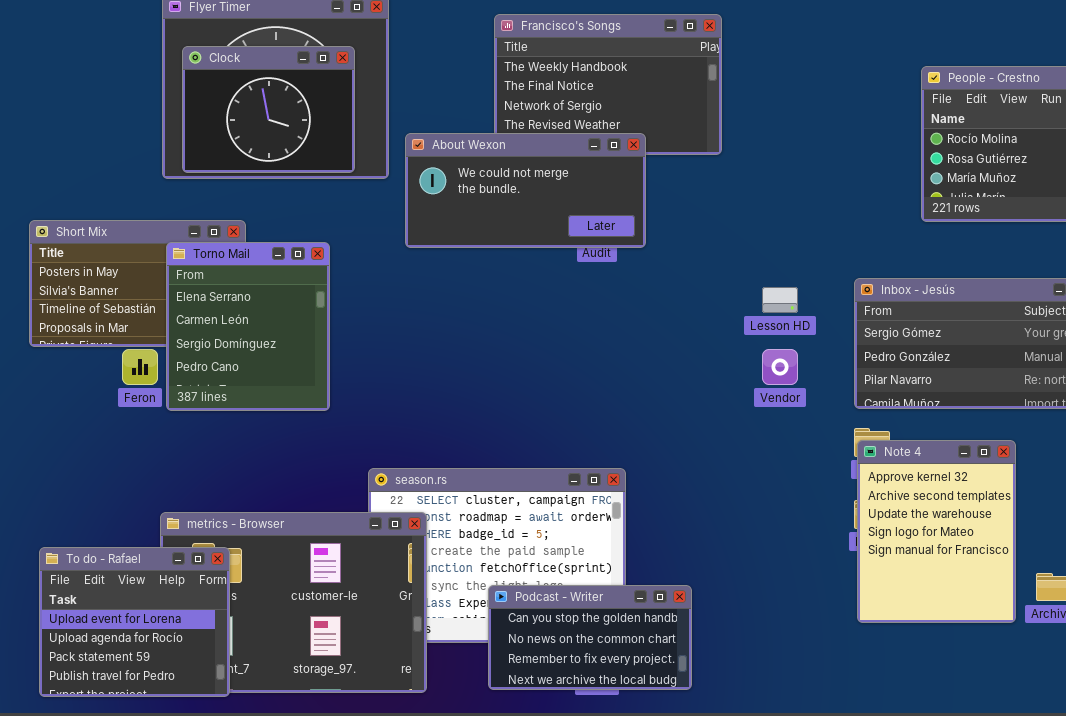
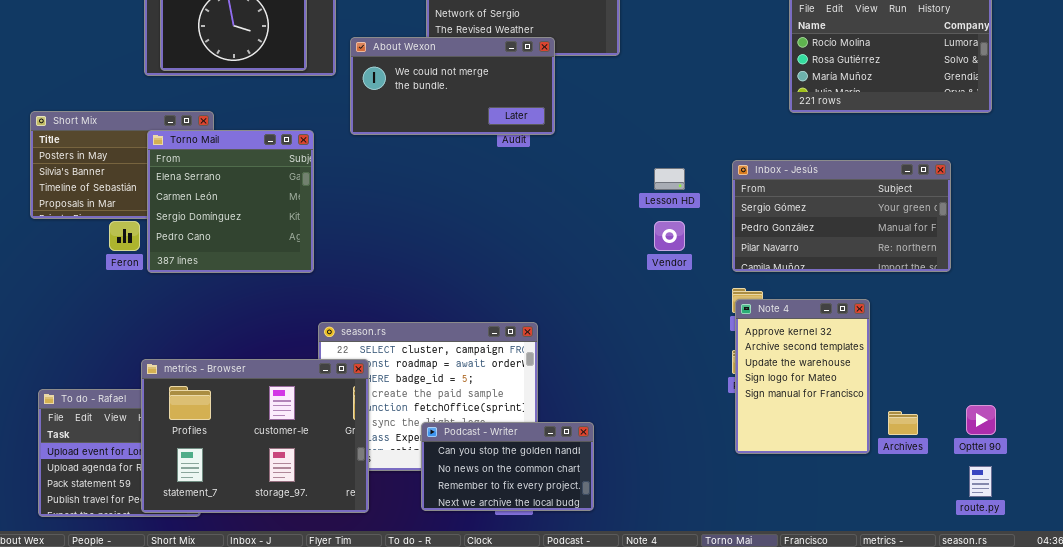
Torno Mail: [166,242,330,411] -> [147,130,314,273], resized
metrics - Browser: [160,512,427,693] -> [141,359,369,513], raised

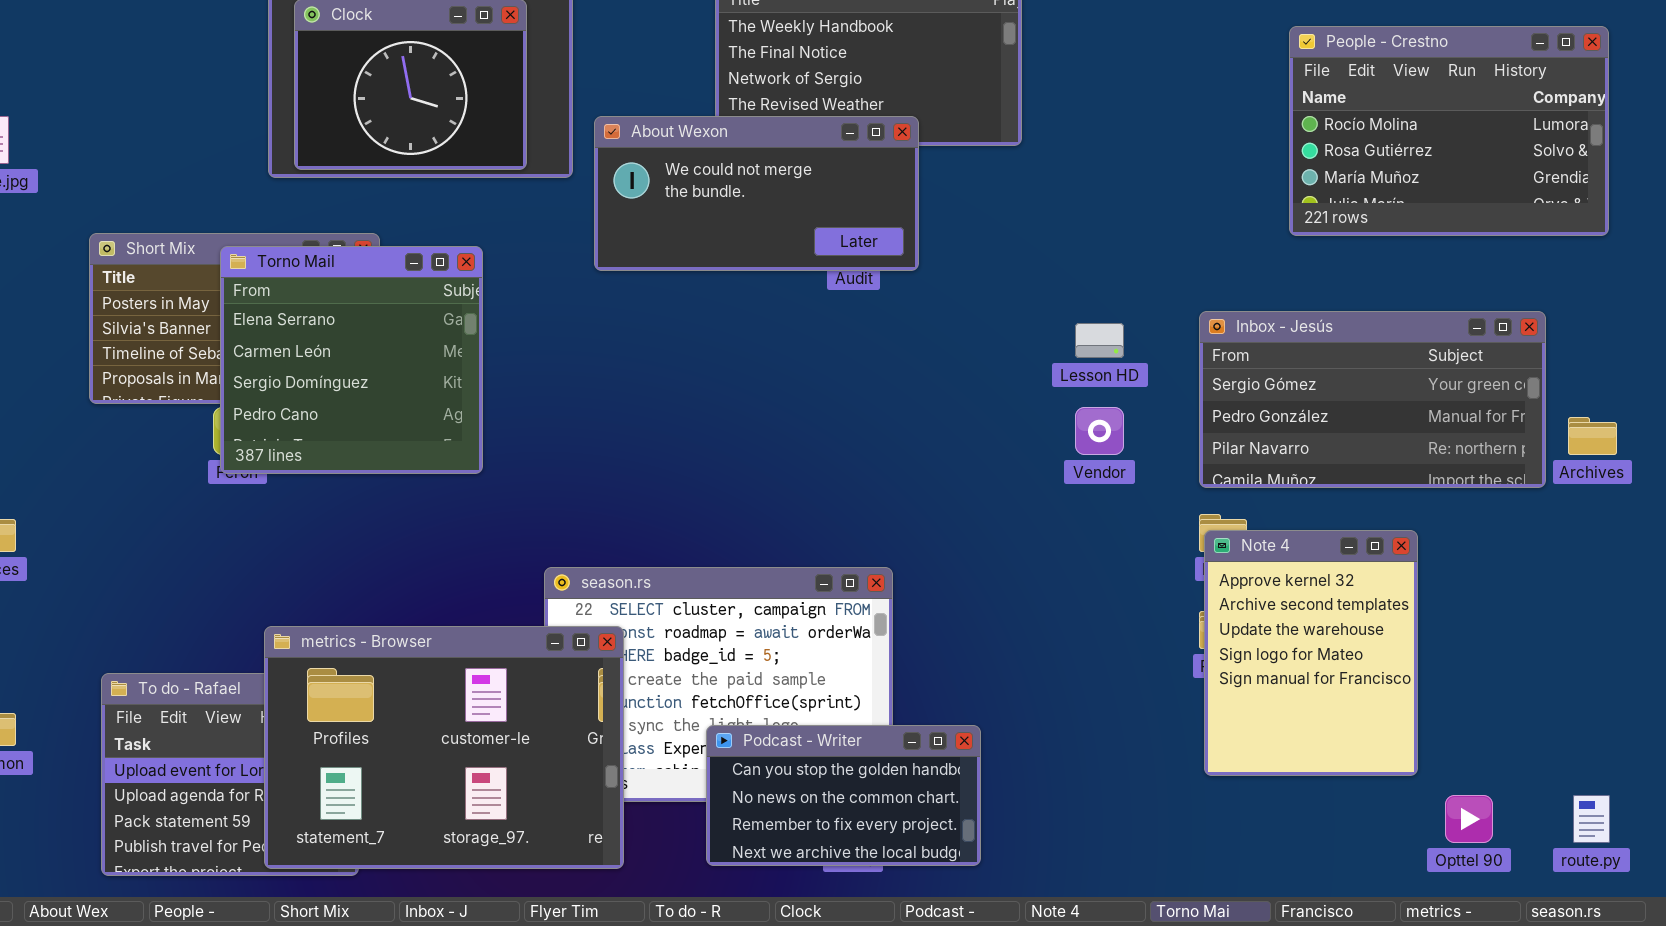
Torno Mail: [147,130,314,273] -> [220,246,483,474], moved
Opttel 90: [966,405,996,435] -> [1445,795,1493,843], moved
Archives: [888,411,918,435] -> [1568,417,1617,455], moved

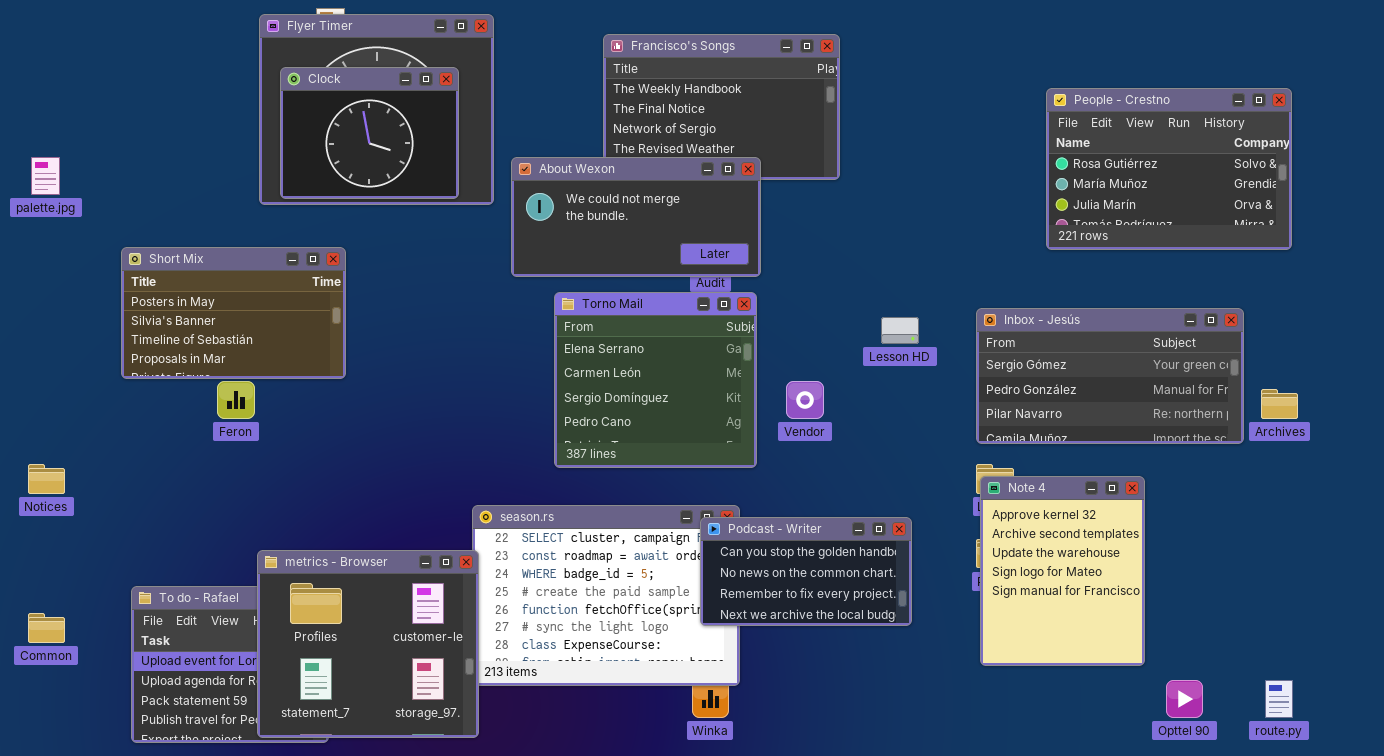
People - Crestno: [1289,26,1609,236] -> [1046,88,1292,250], scrolled down 1 row
Torno Mail: [220,246,483,474] -> [554,292,757,468], moved
Vendor: [1075,407,1124,455] -> [786,381,824,419], moved
metrics - Browser: [264,626,624,869] -> [257,550,479,738], resized
Podcast - Writer: [706,725,981,866] -> [700,517,912,626], moved

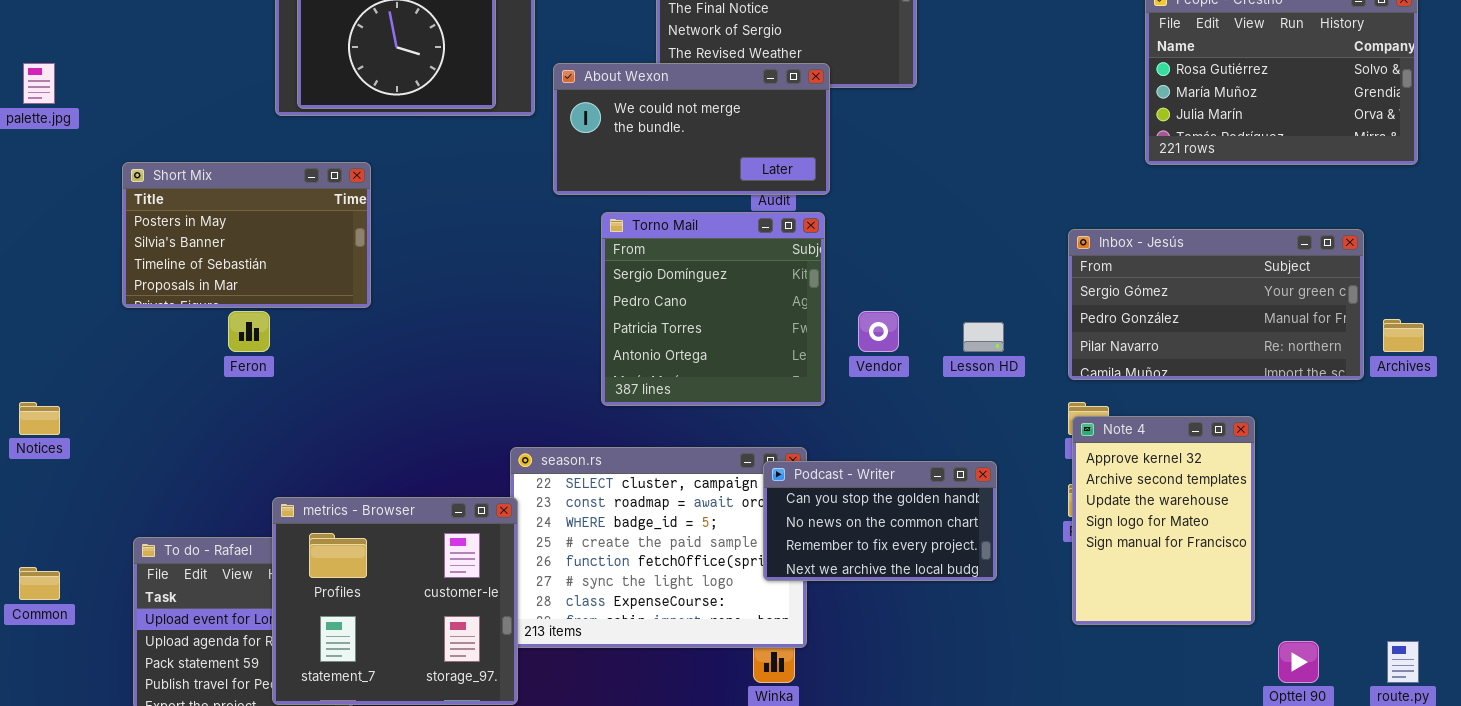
Torno Mail: [554,292,757,468] -> [601,212,825,406], scrolled down 2 rows
Lesson HD: [881,317,919,344] -> [963,322,1004,352], moved

